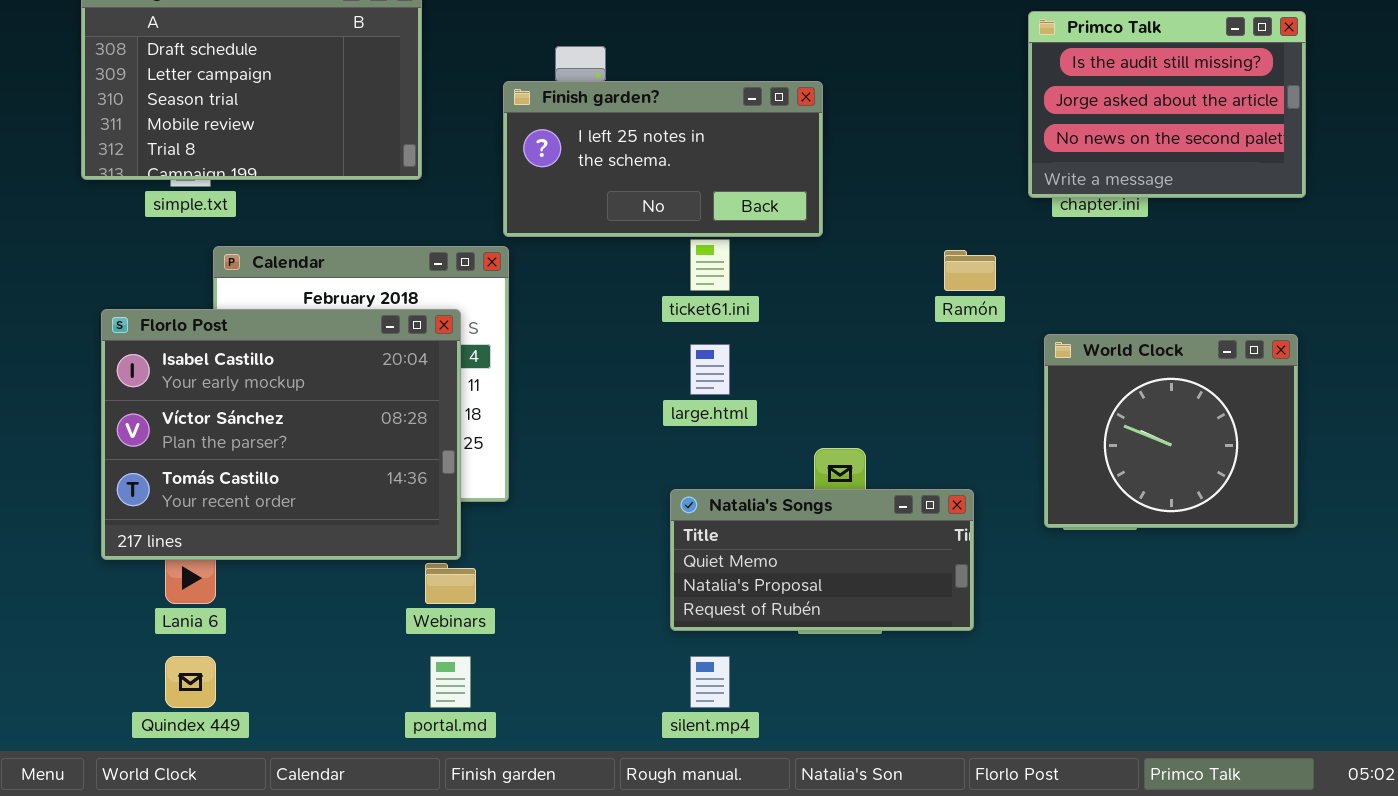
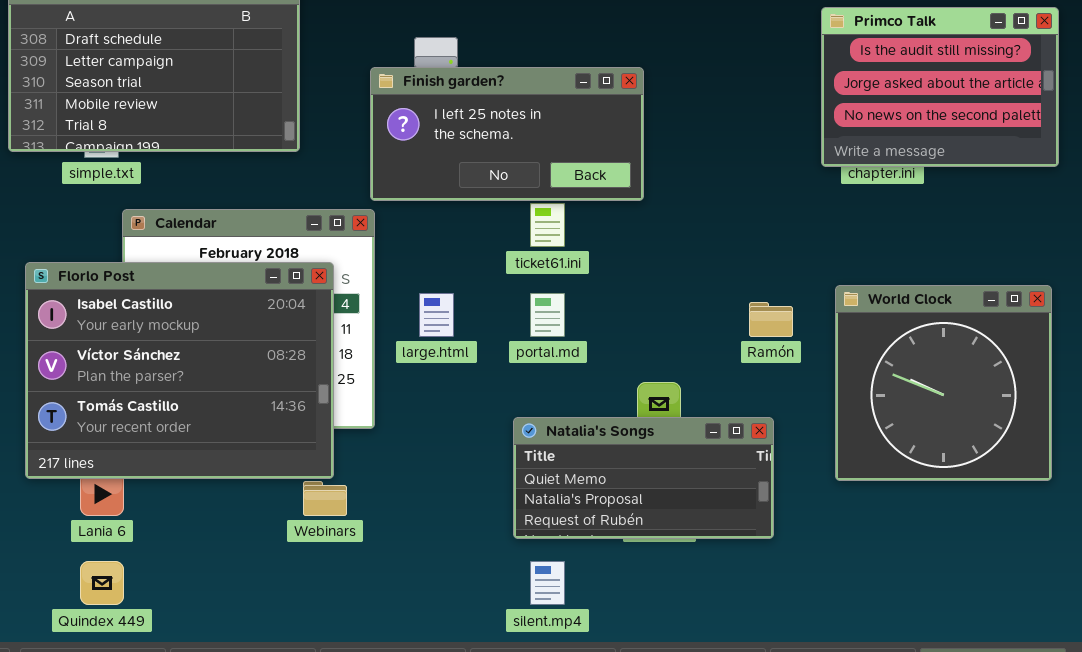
Ramón: [944,250,996,291] -> [749,302,793,337], moved
World Clock: [1044,334,1298,528] -> [835,285,1052,481], resized
large.html: [690,344,730,395] -> [419,293,454,337], moved
portal.md: [430,656,471,708] -> [530,293,565,337], moved

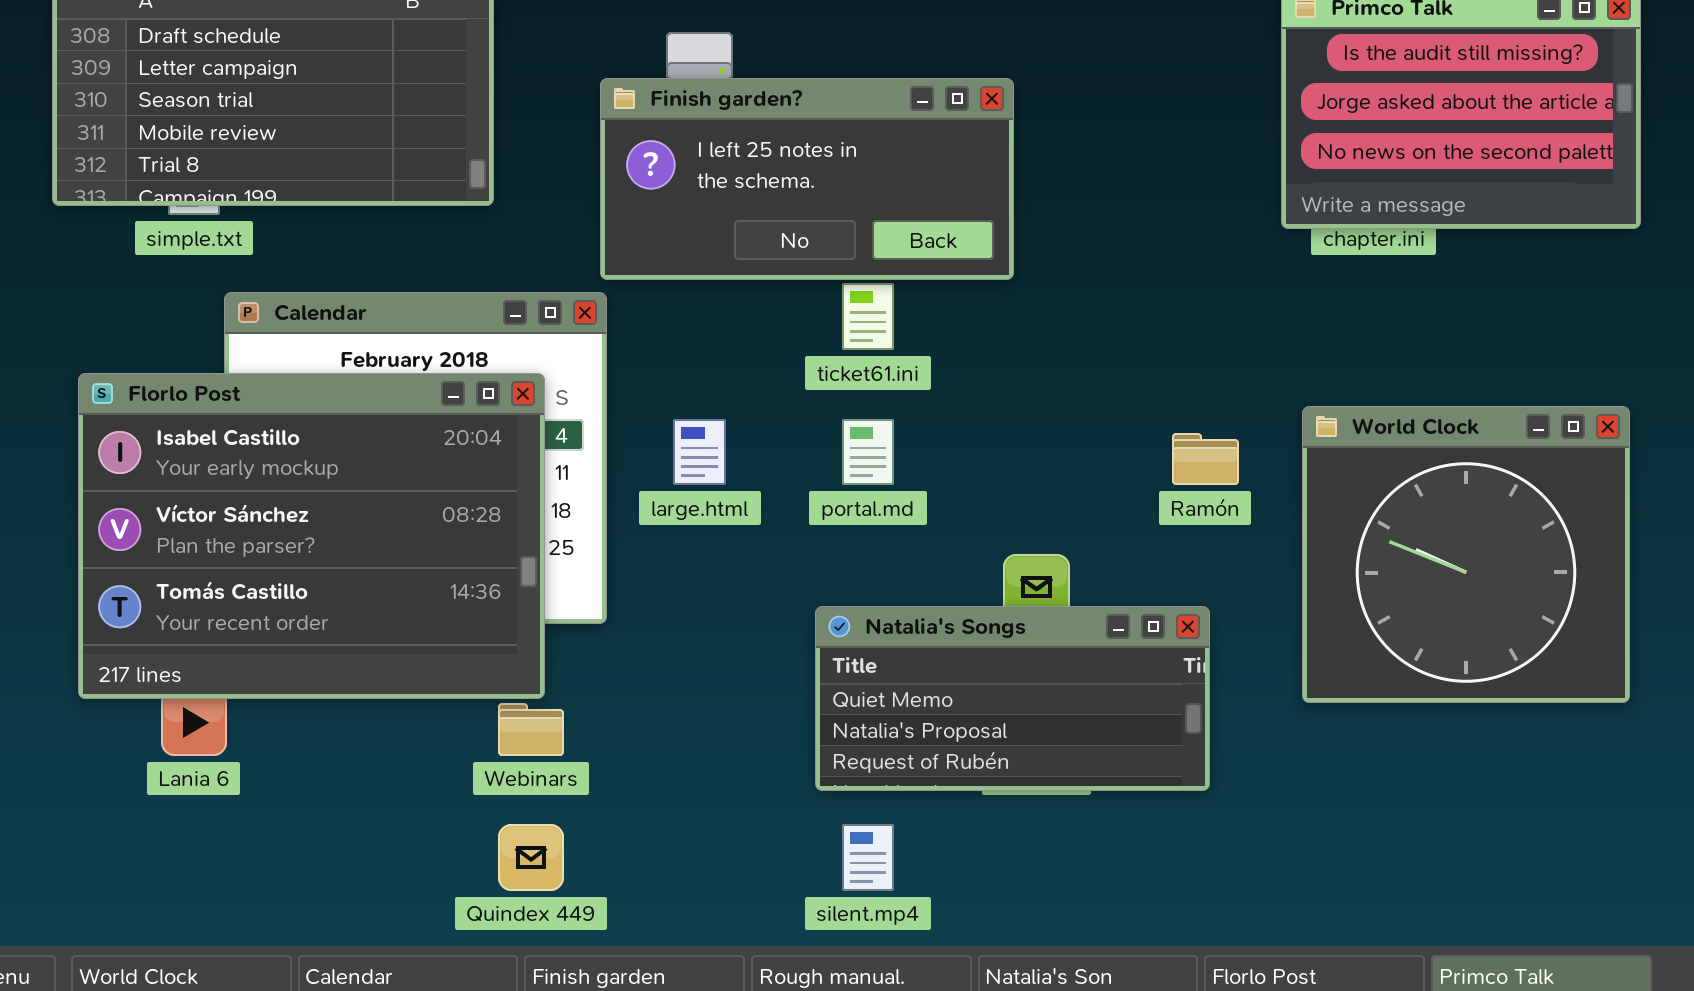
Quindex 449: [80,561,124,605] -> [498,824,564,891], moved

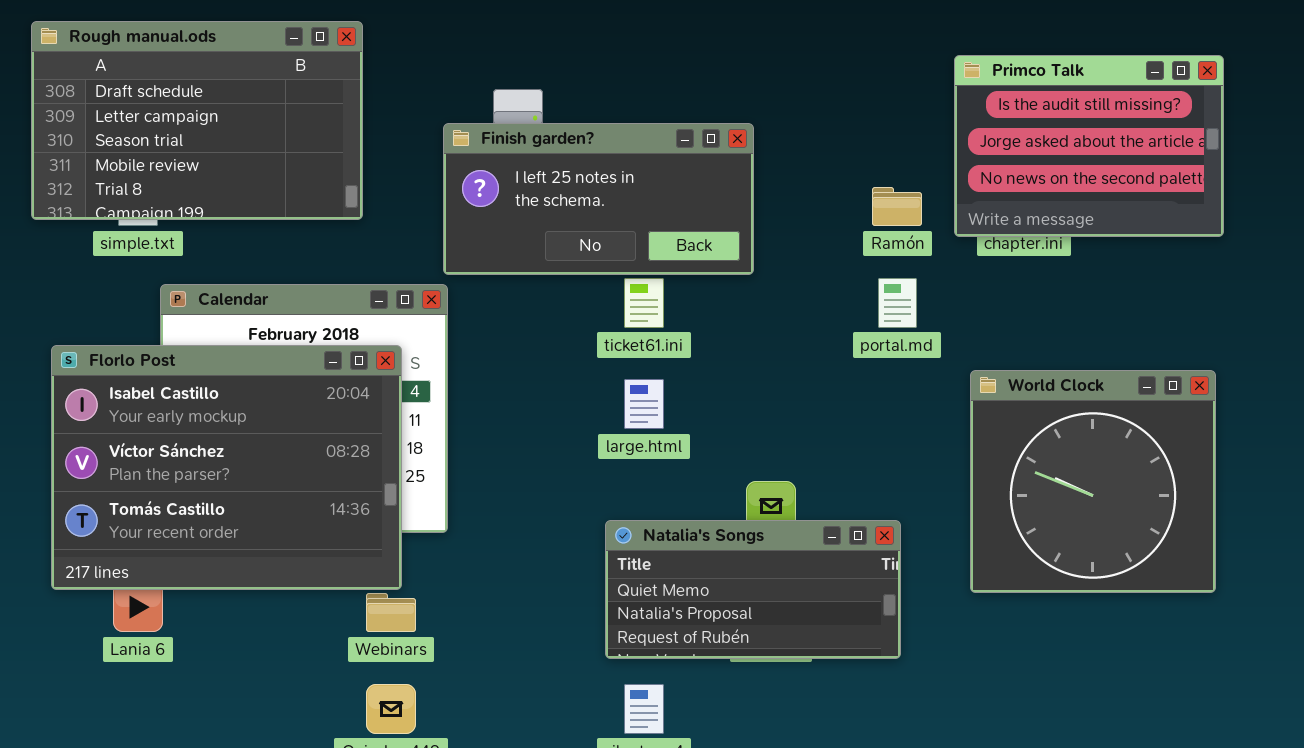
large.html: [673,419,726,485] -> [624,379,664,429], moved
portal.md: [842,419,894,485] -> [878,278,917,328], moved
Ramón: [1172,433,1239,485] -> [872,187,922,226], moved

